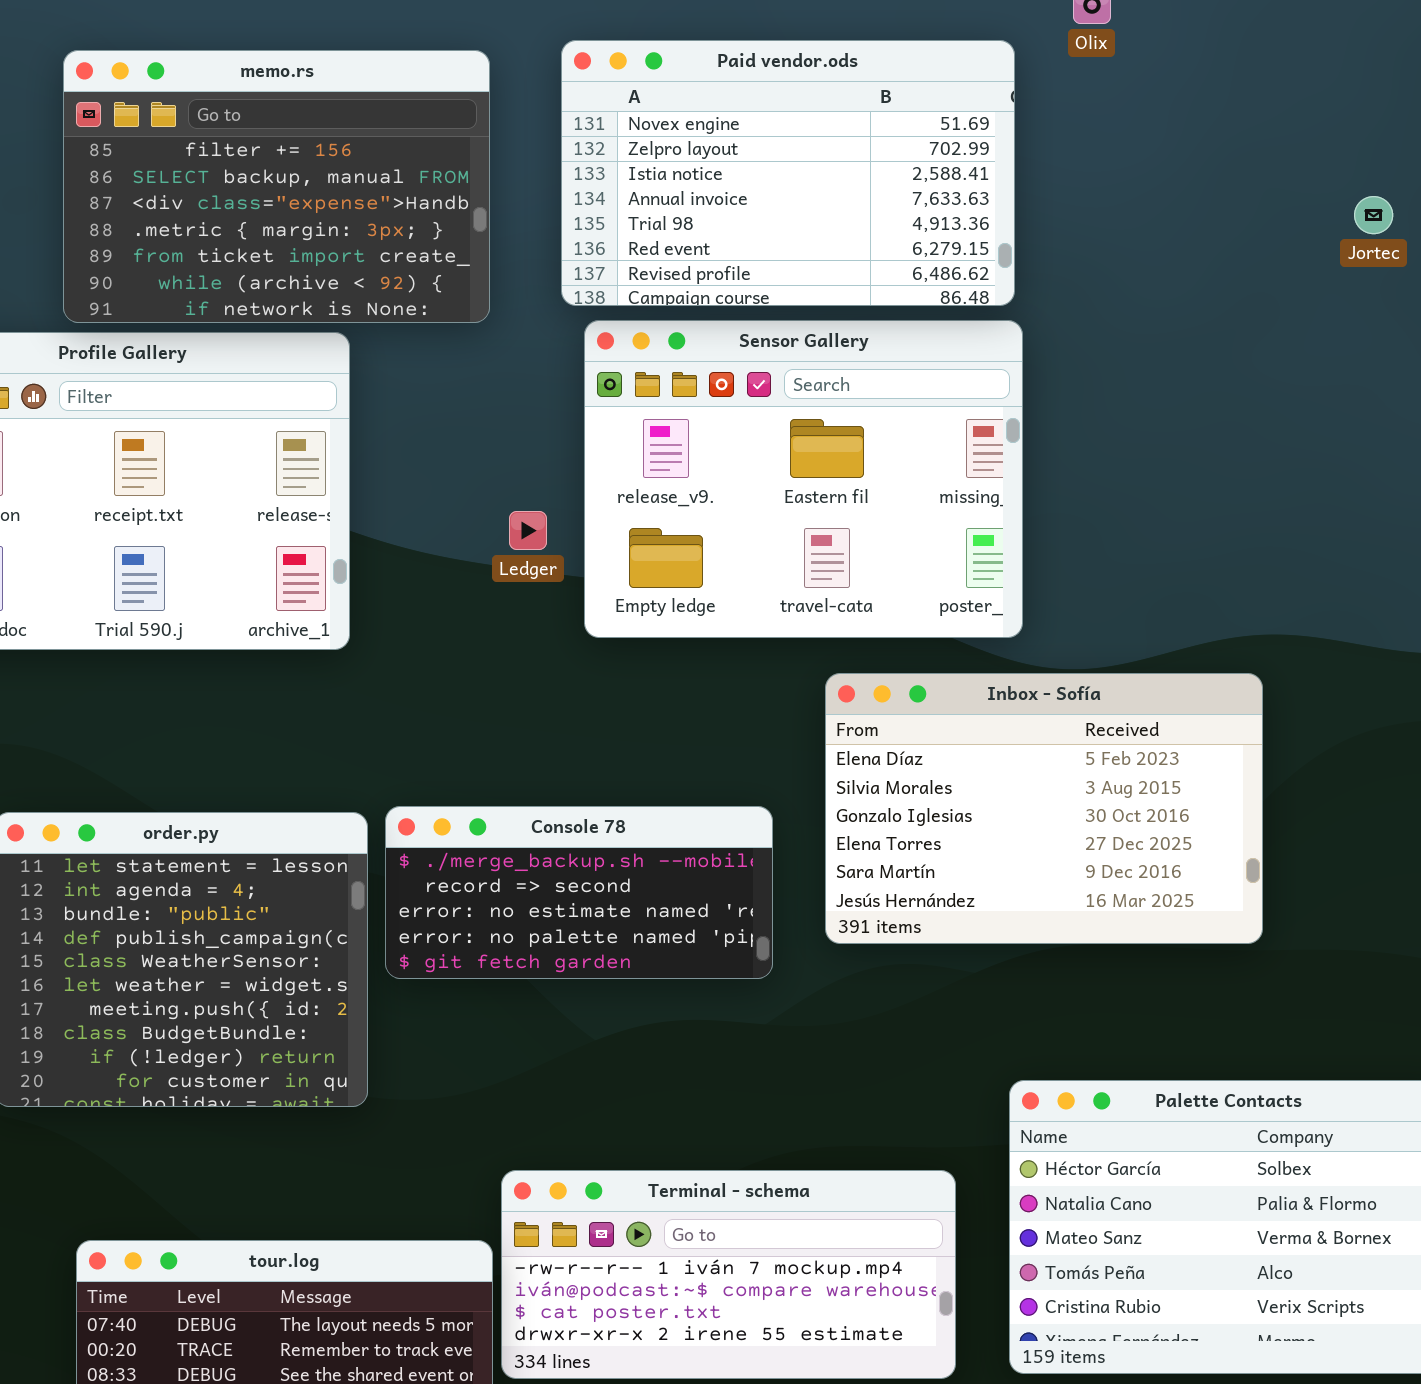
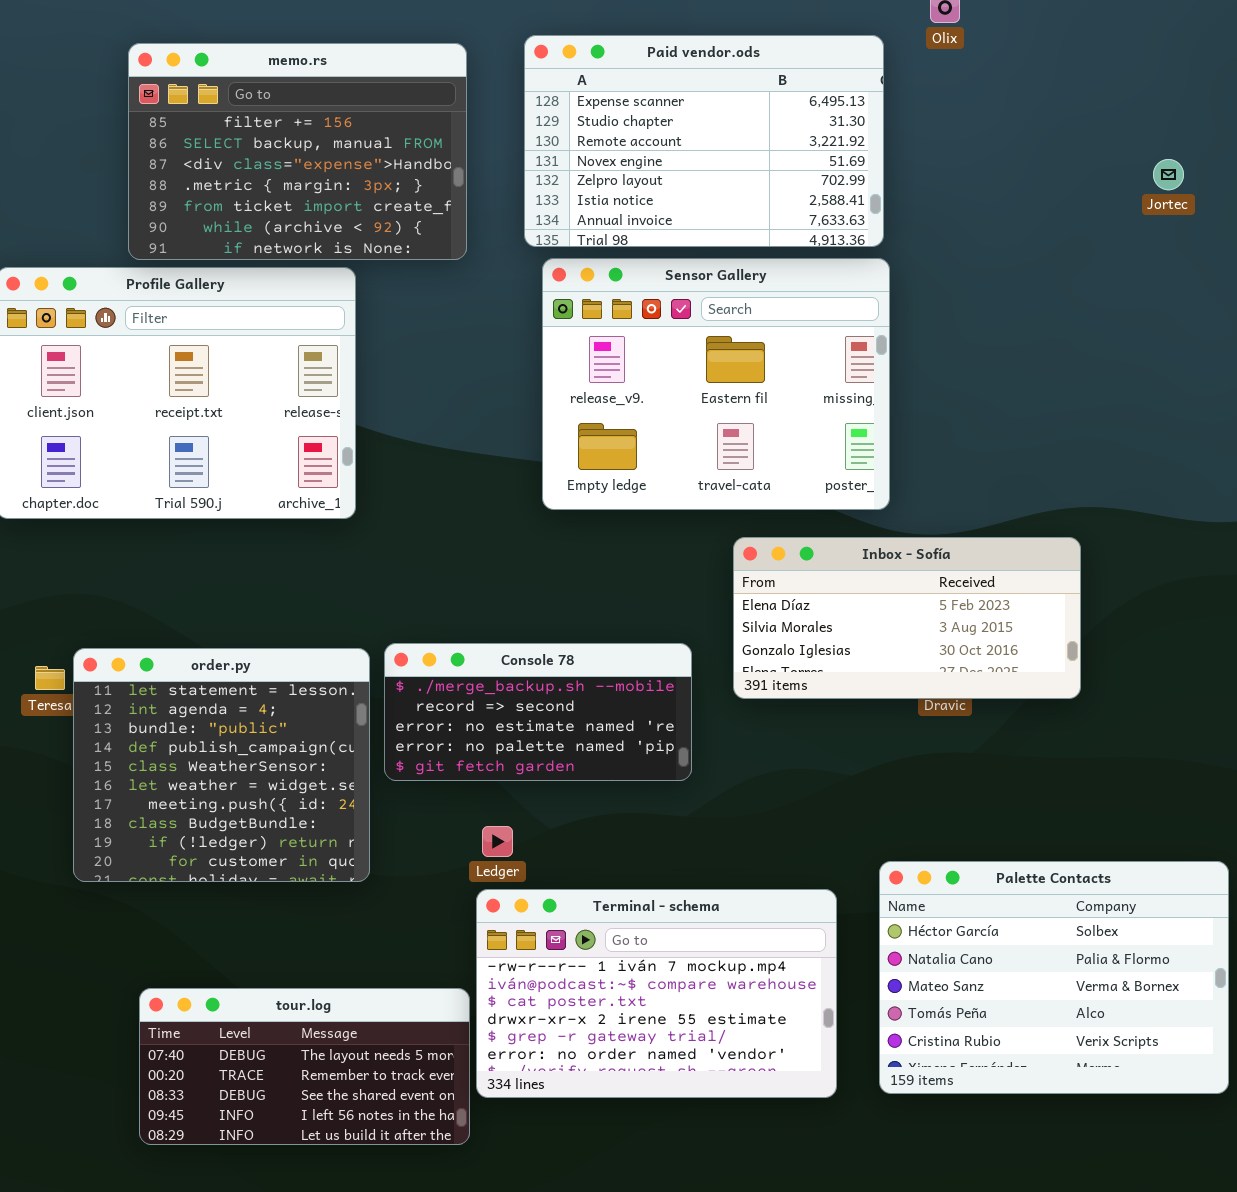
Paid vendor.ods: [561,40,1015,306] -> [524,35,884,247], scrolled up 3 rows
Ledger: [509,511,547,550] -> [482,826,513,857], moved
Inbox - Sofía: [825,673,1263,944] -> [733,537,1081,699], resized
Terminal - schema: [501,1170,956,1379] -> [476,889,837,1098], resized

